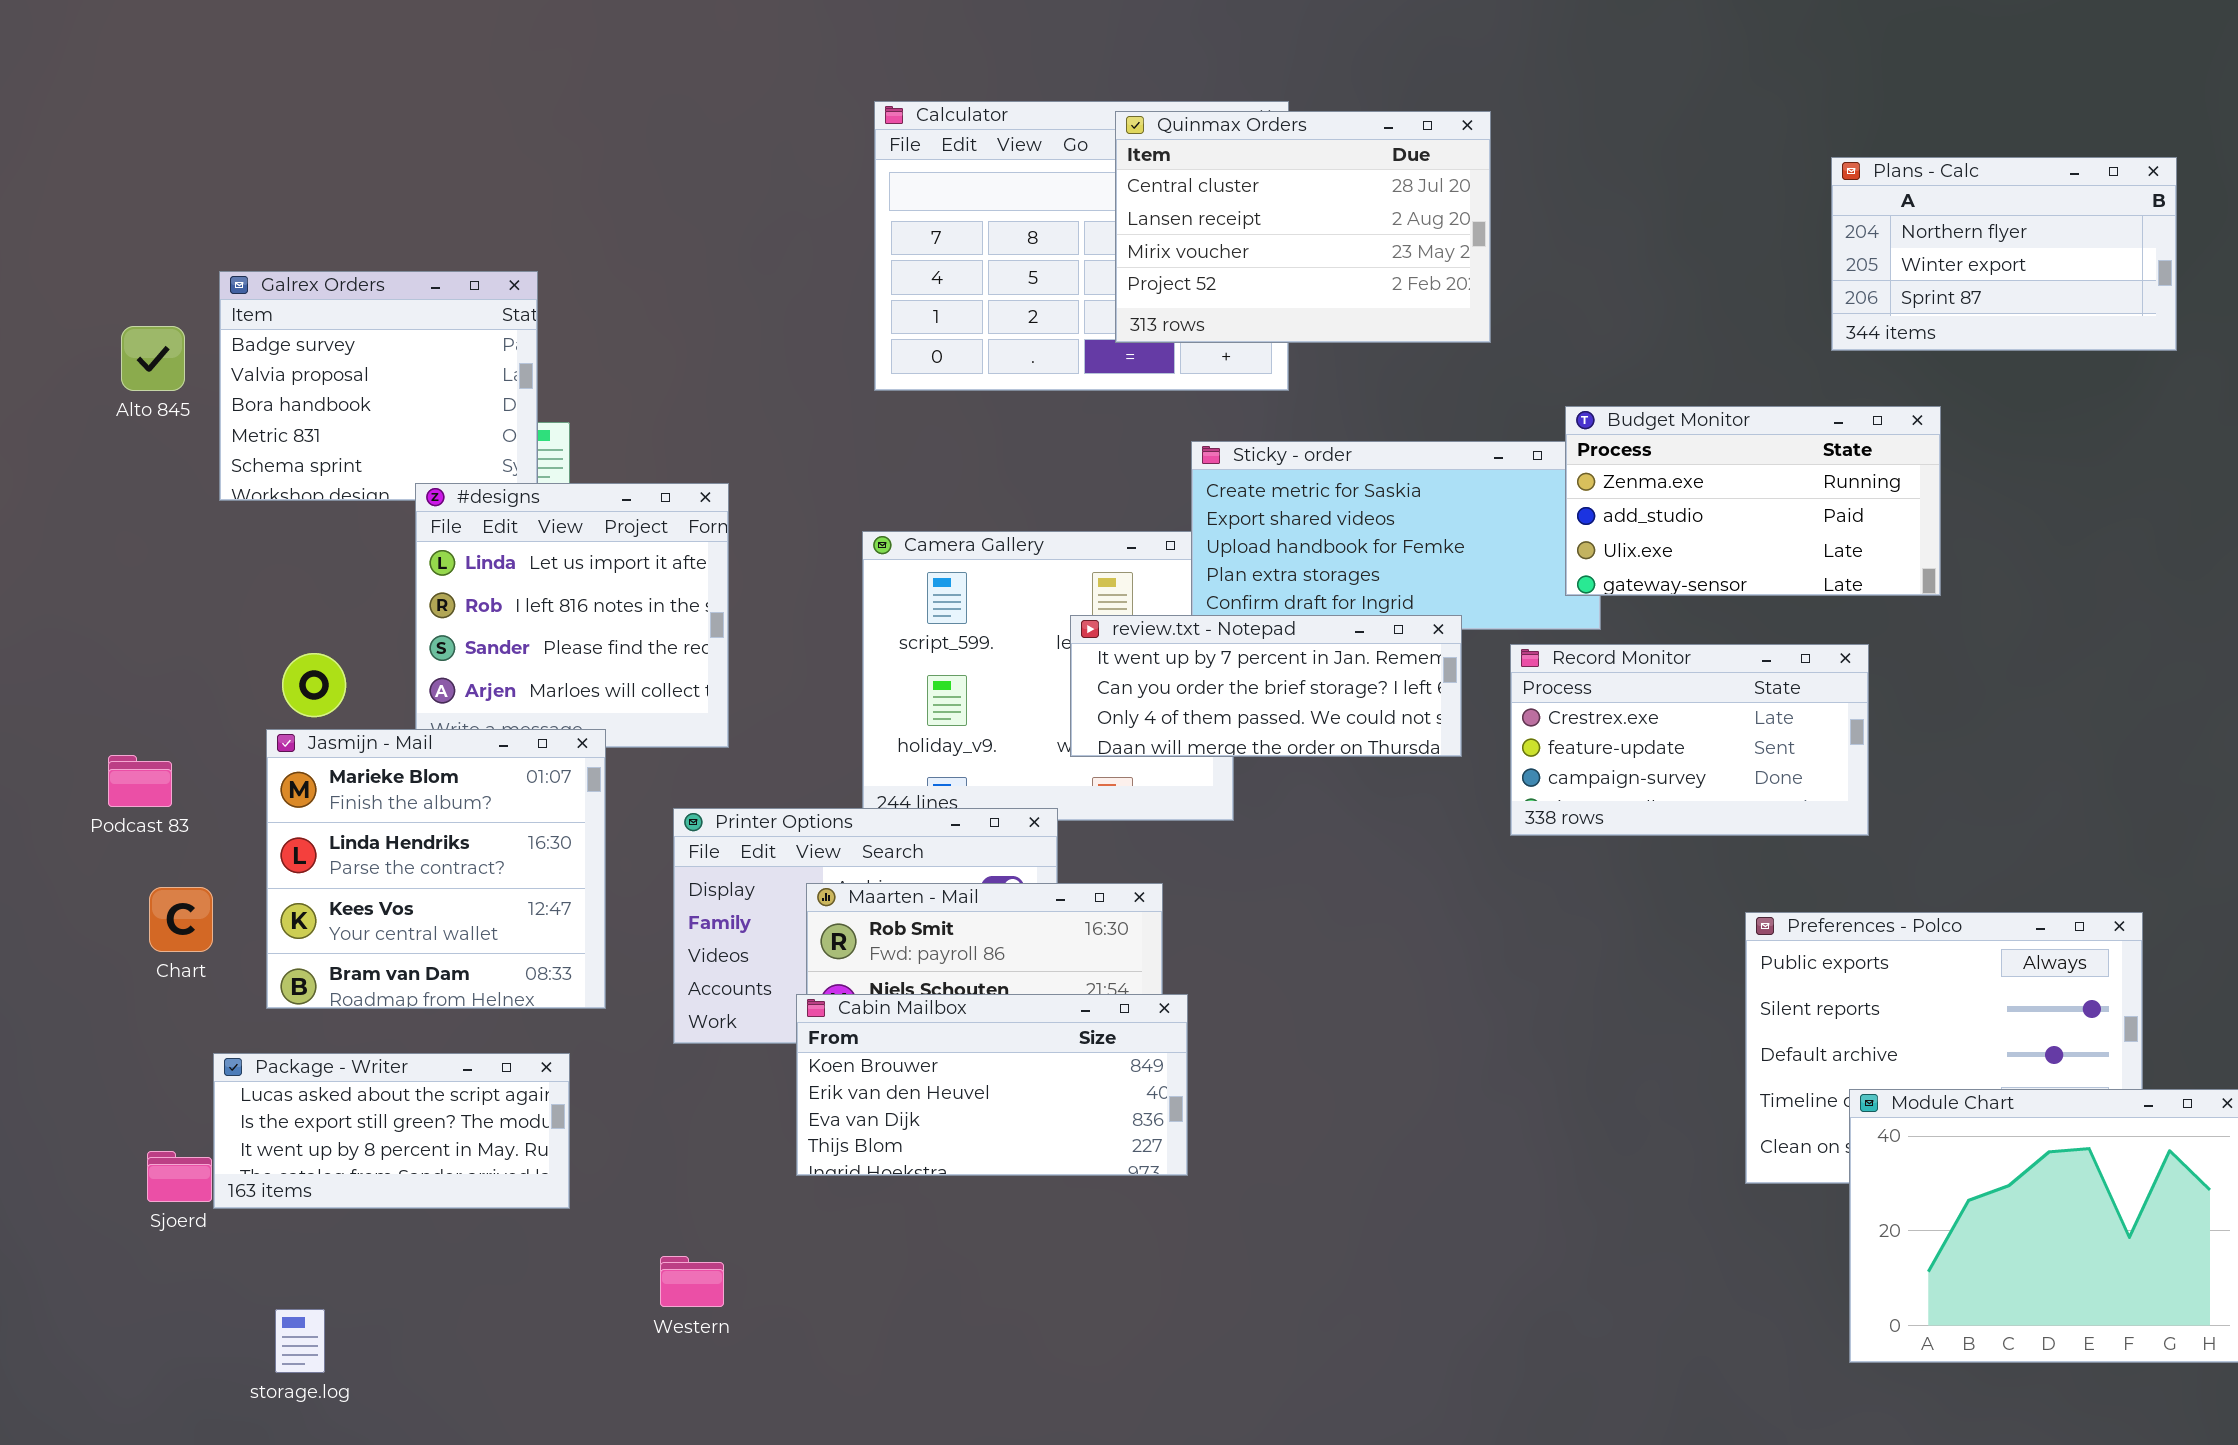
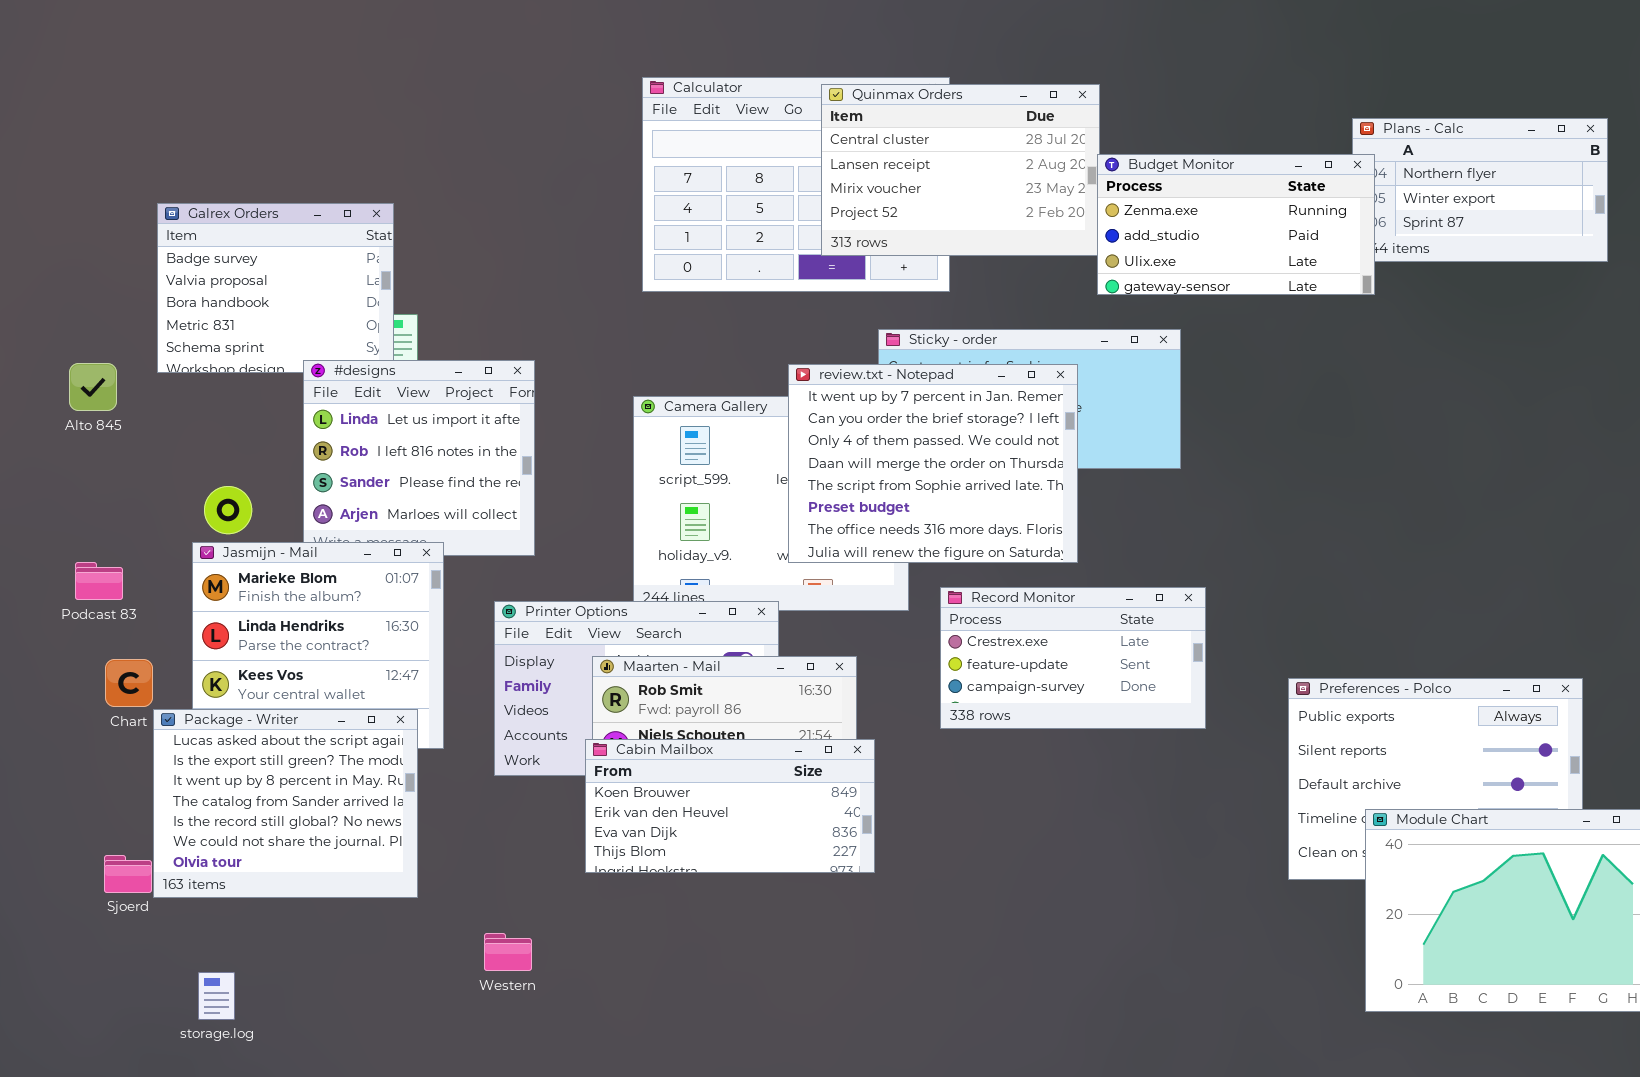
Alto 845: [121,326,185,391] -> [69,363,117,411], moved
Budget Monitor: [1565,406,1941,596] -> [1097,154,1375,295], moved
review.txt - Notepad: [1070,615,1462,757] -> [788,364,1078,563], resized
Record Monitor: [1510,644,1869,836] -> [940,587,1206,729], moved
Package - Writer: [213,1053,570,1209] -> [153,709,418,898], resized

